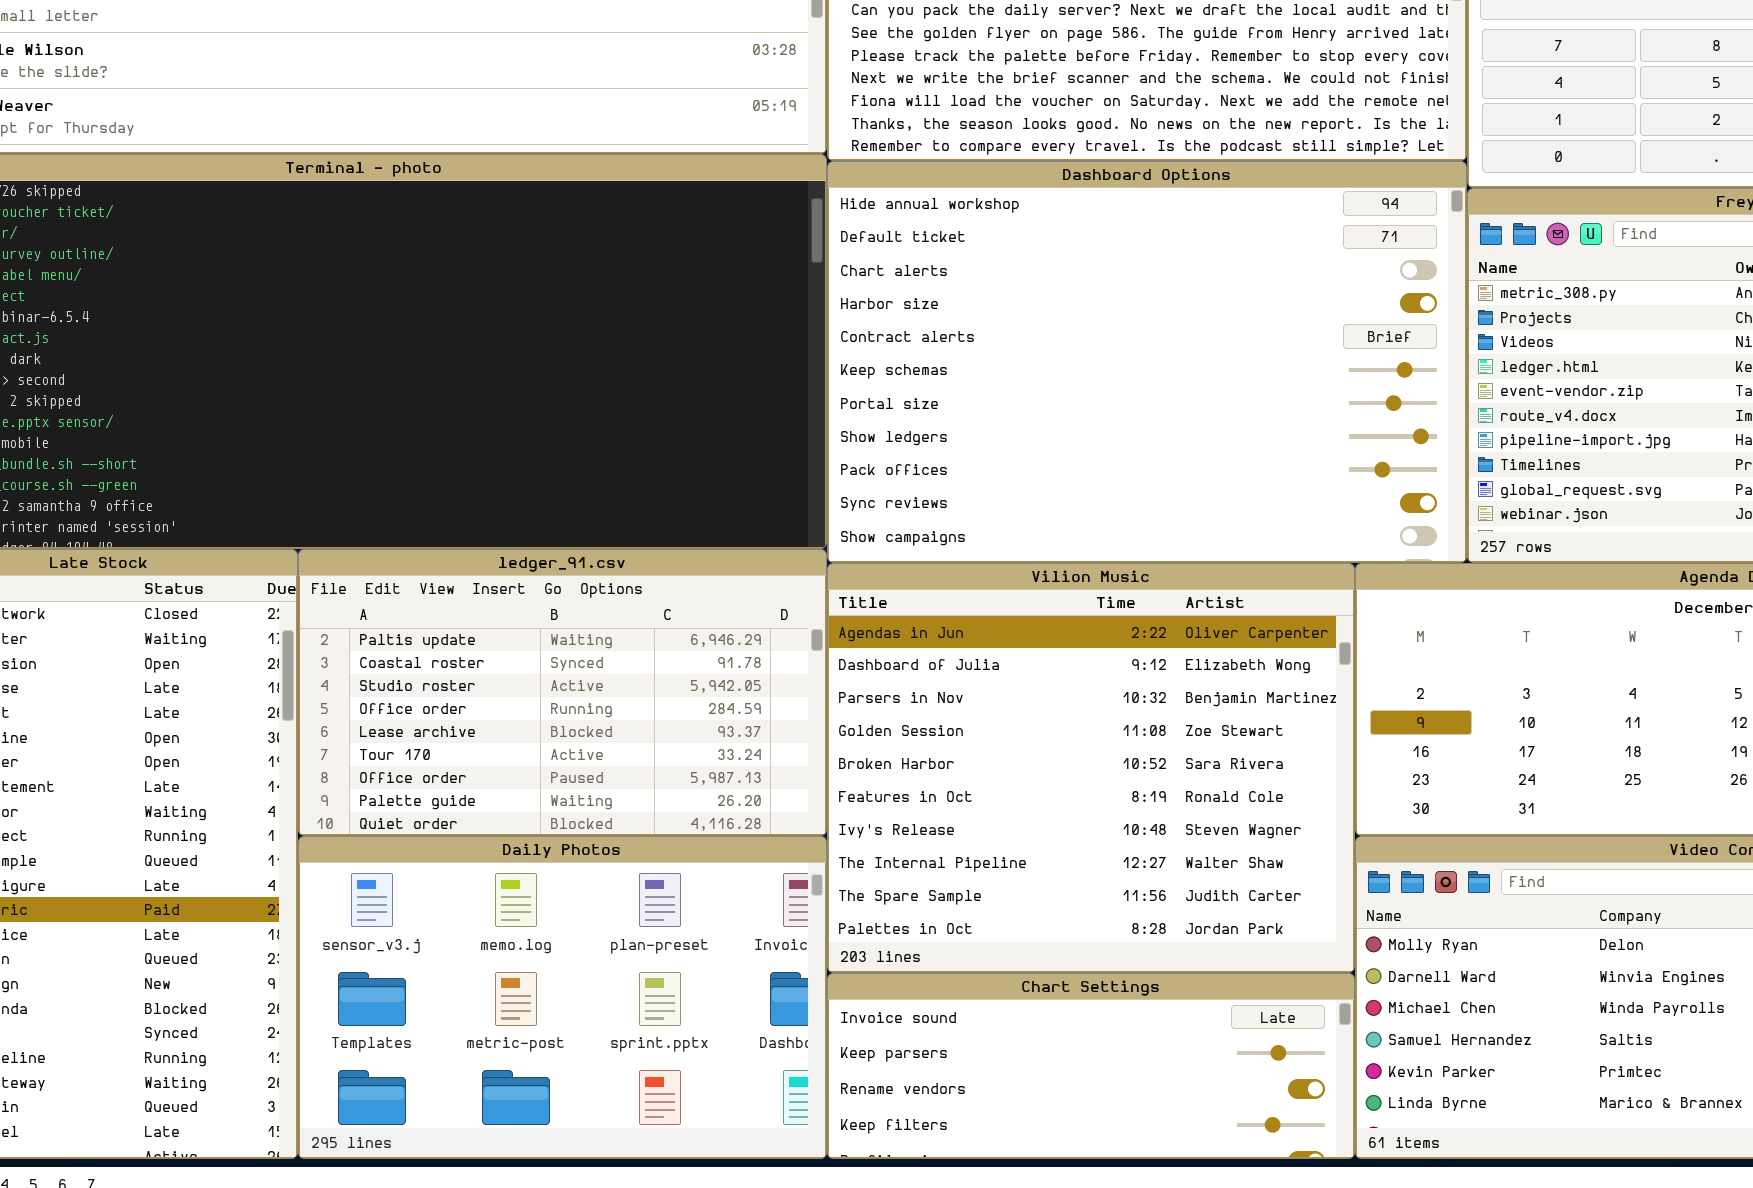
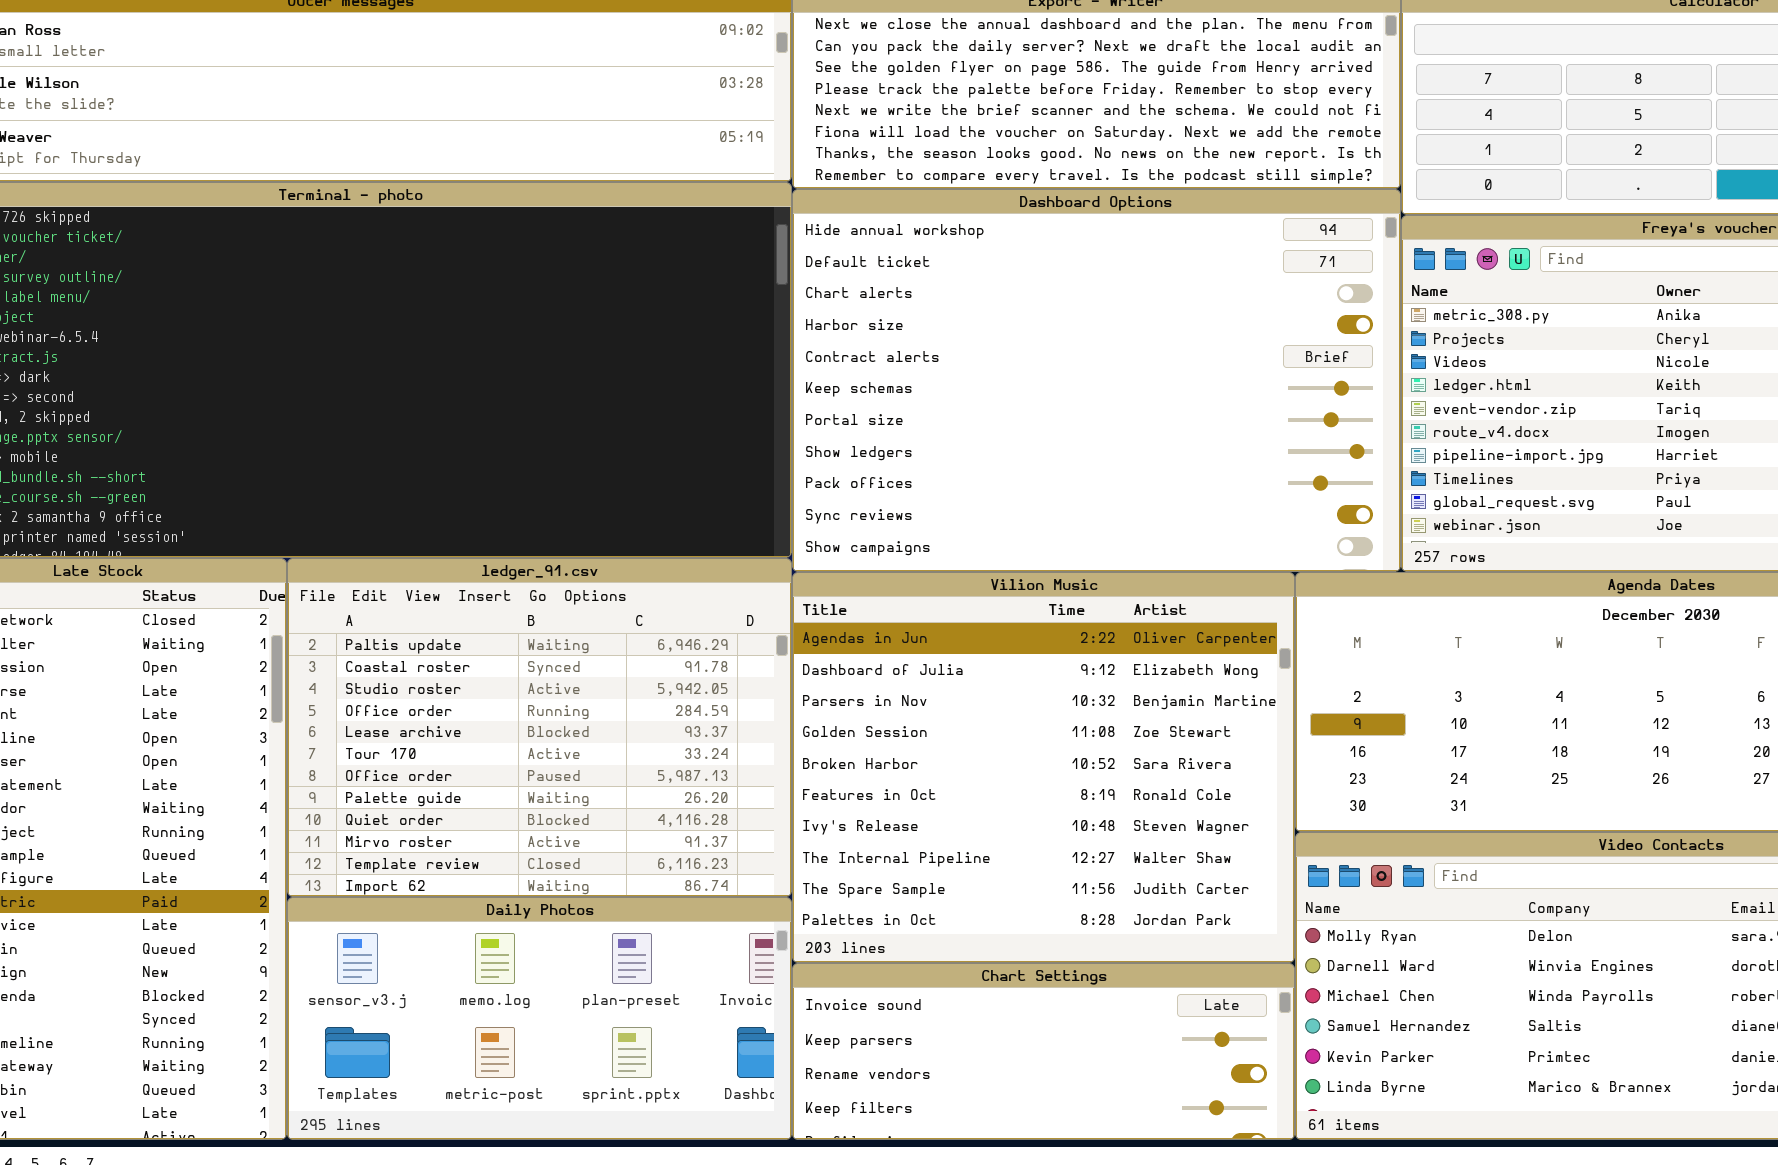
ledger_91.csv: [298,549,827,836] -> [287,558,792,897], resized
Daily Photos: [298,836,827,1159] -> [287,897,792,1140], resized

